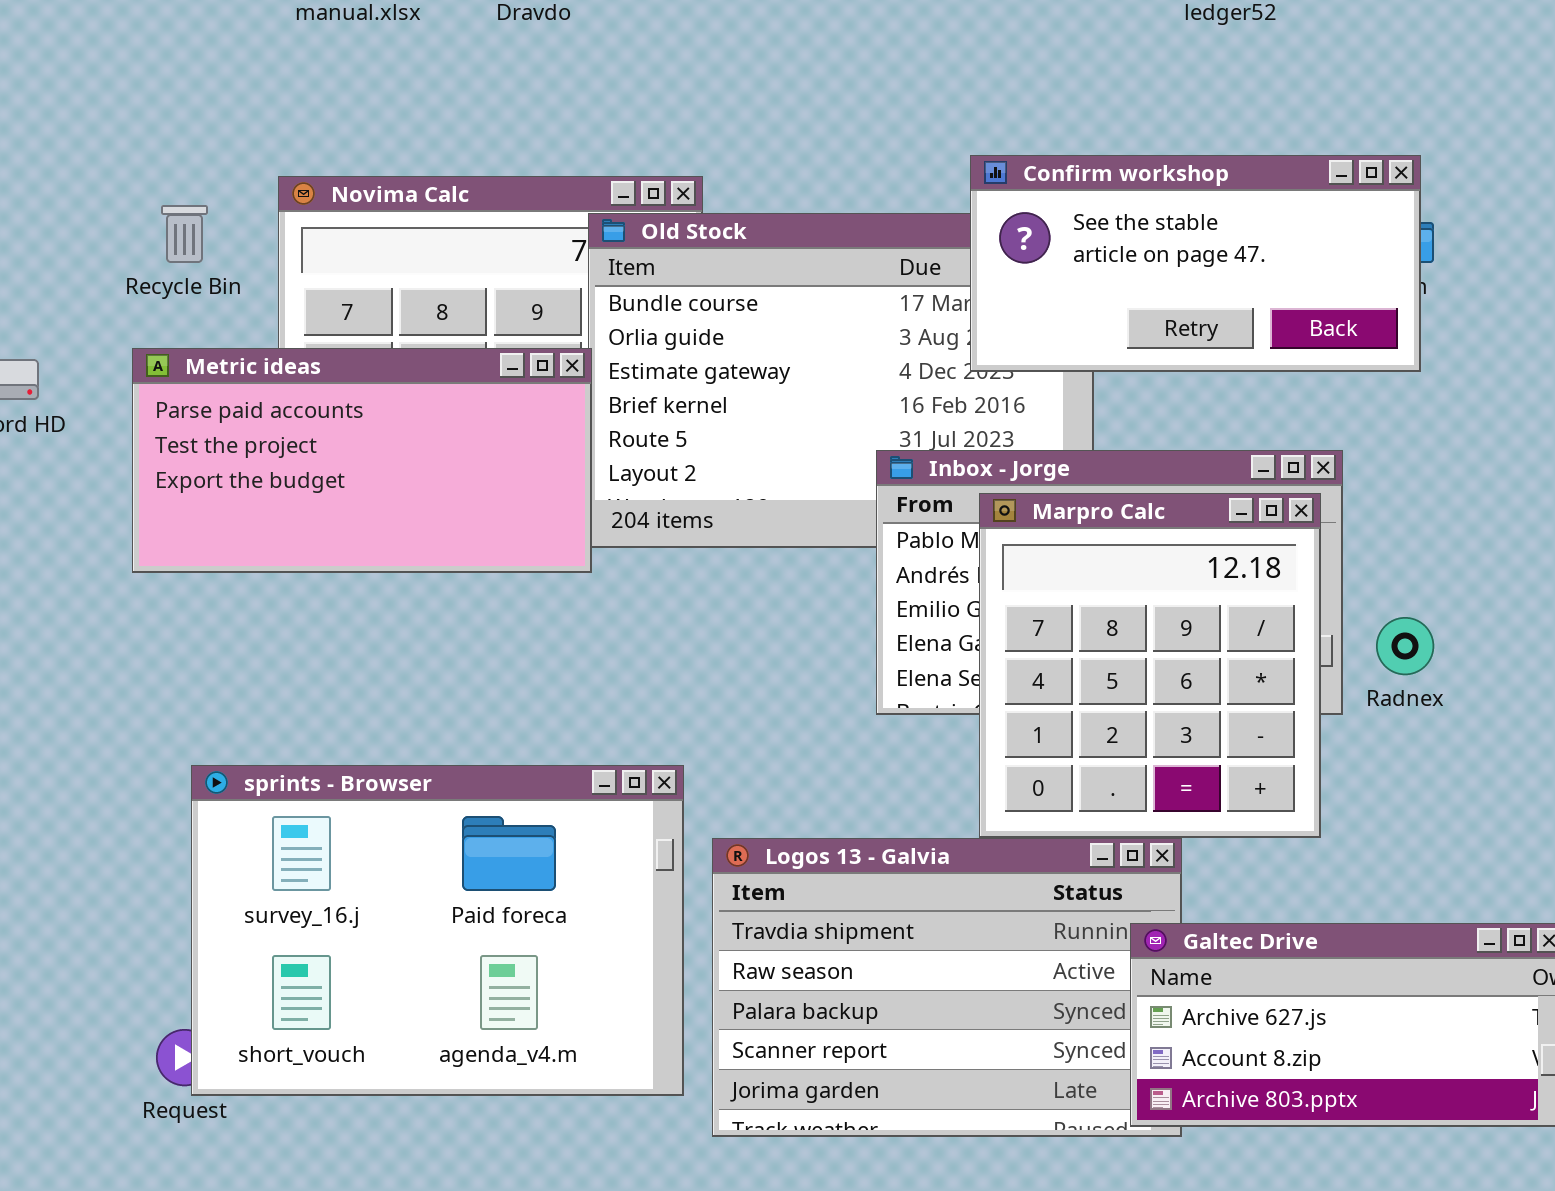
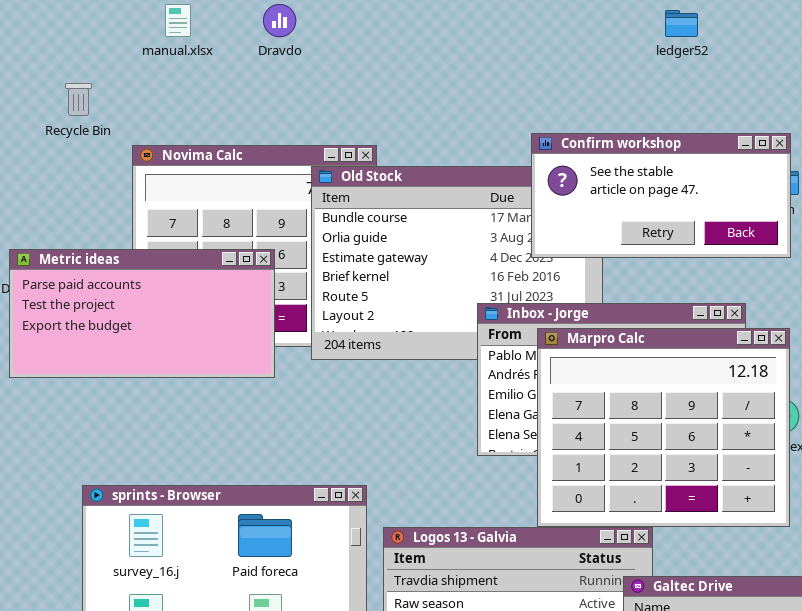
Recycle Bin: [161,205,208,263] -> [65,83,92,116], moved
Metric ideas: [132,348,592,573] -> [9,249,275,378], moved
Marpro Calc: [979,493,1321,838] -> [537,328,790,527], resized

